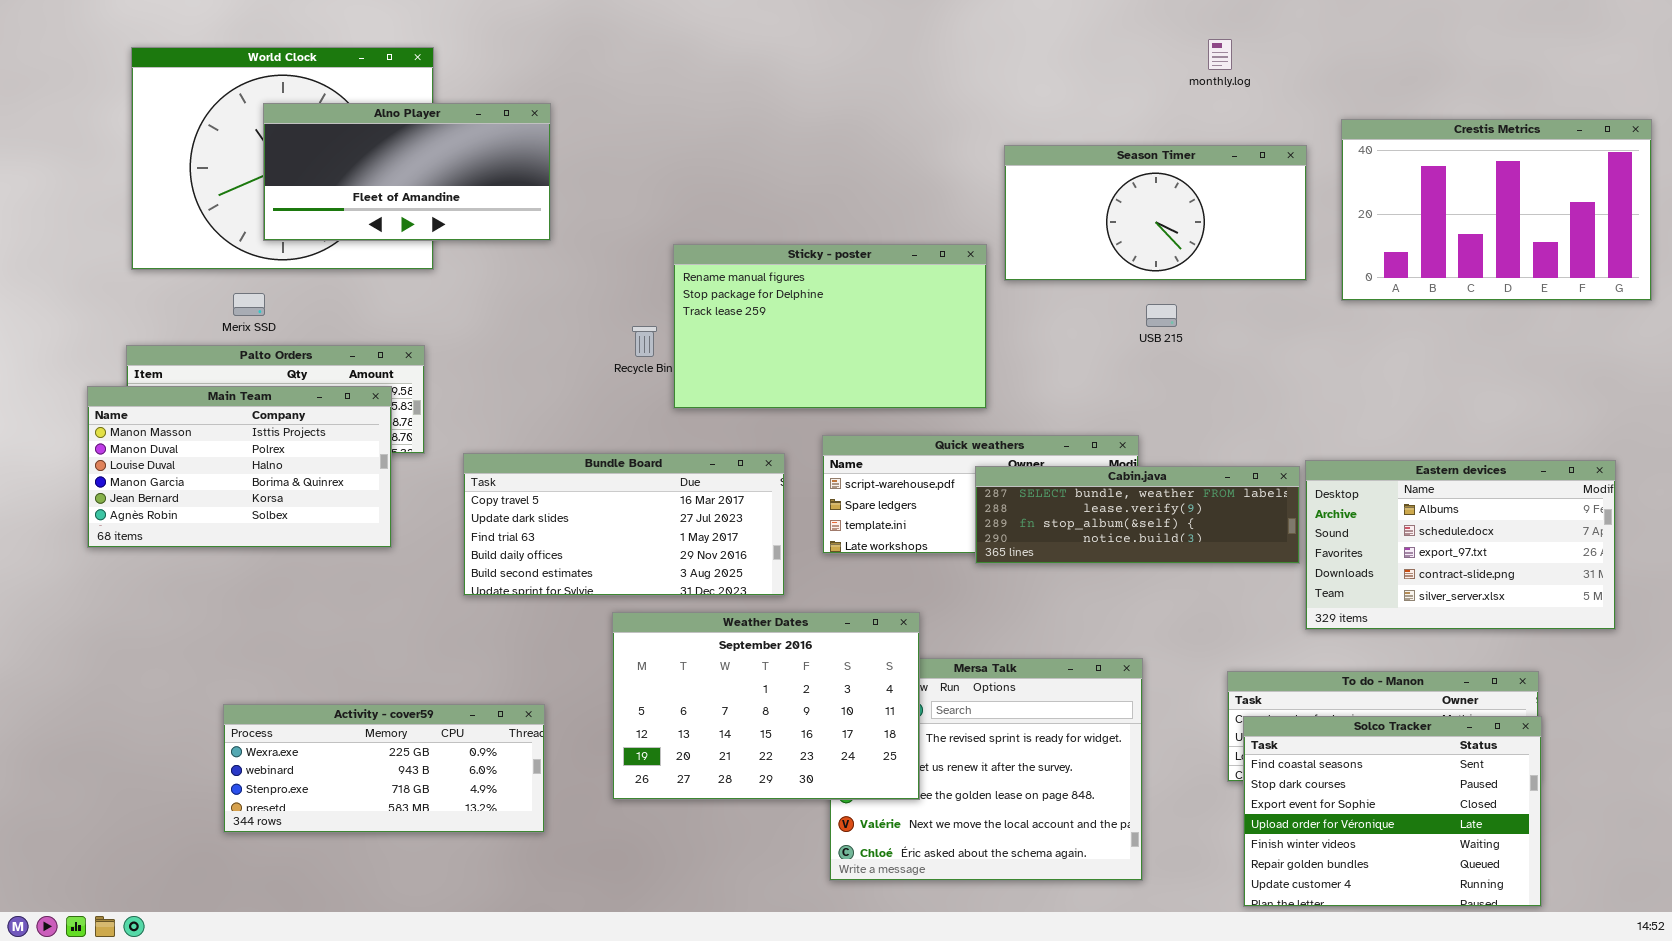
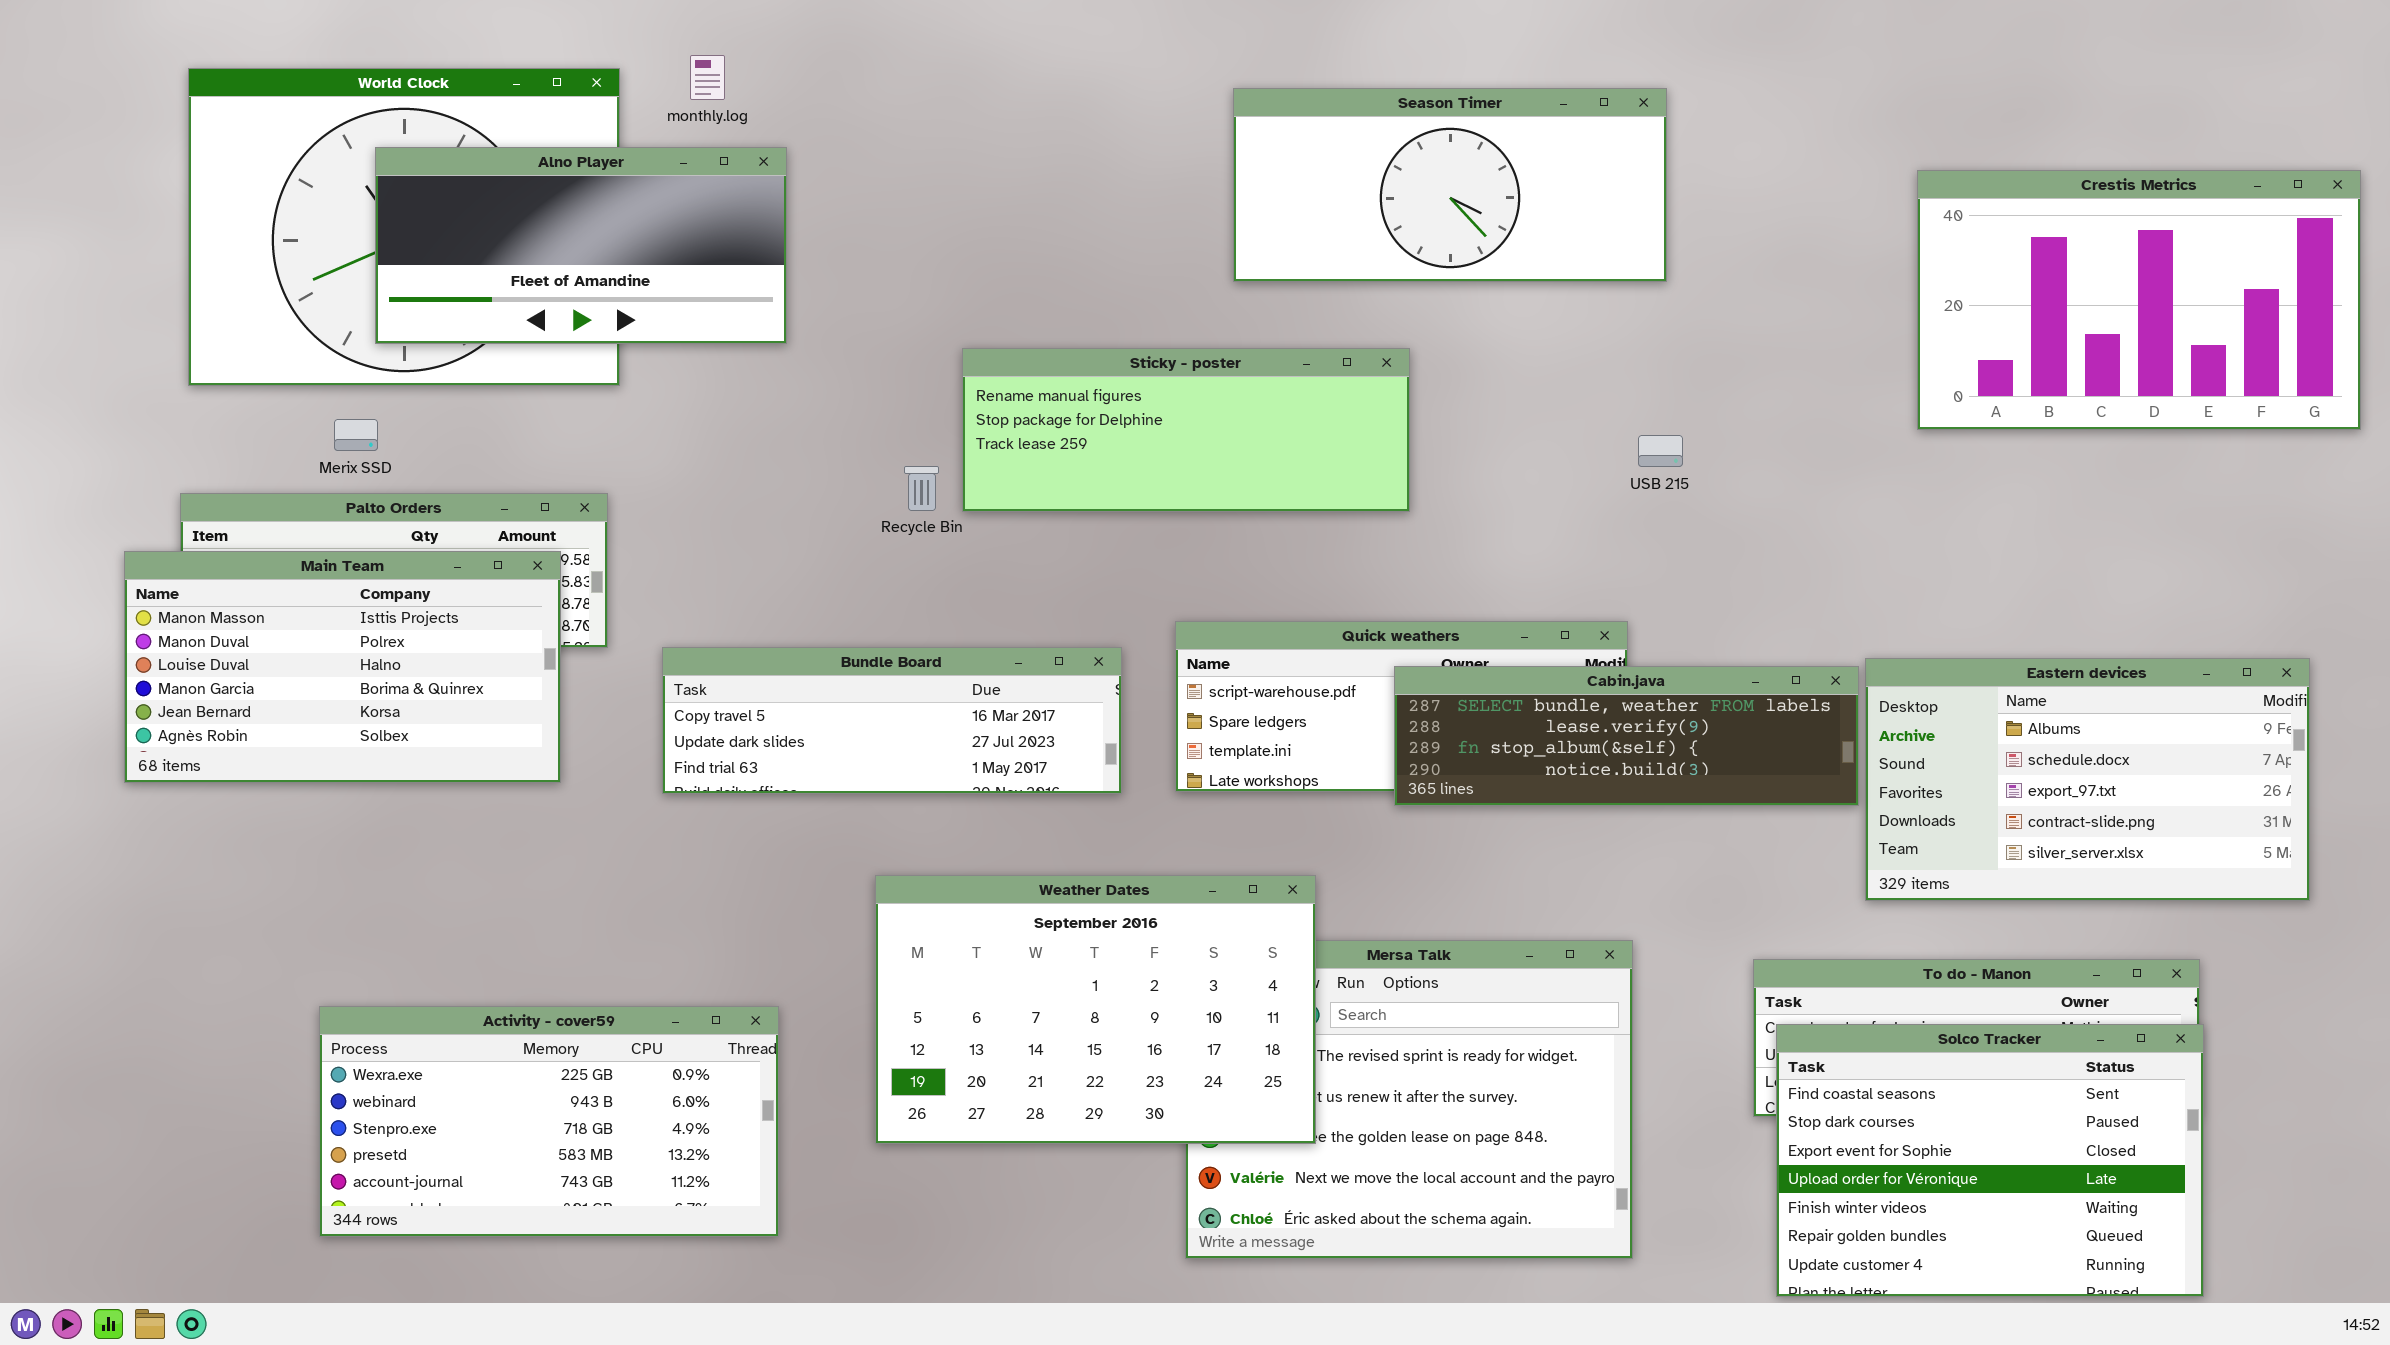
monthly.log: [1208,39,1232,70] -> [690,55,725,100], moved
Season Timer: [1004,145,1307,281] -> [1233,88,1667,282], moved
Sticky - poster: [673,244,987,409] -> [962,348,1410,512], resized
Bundle Board: [463,453,785,596] -> [662,647,1122,794], resized
Activity - cover59: [223,704,545,833] -> [319,1006,779,1237], resized

